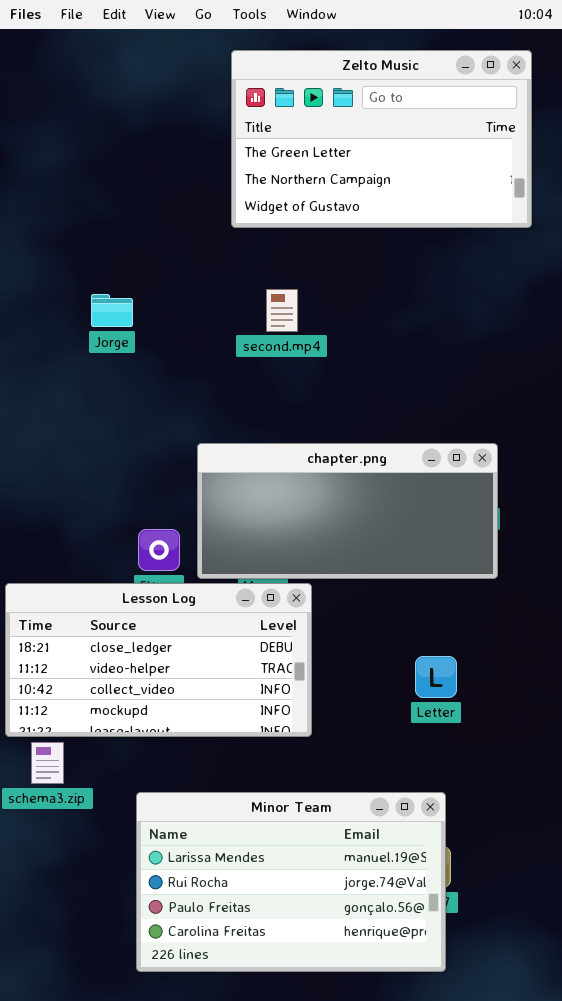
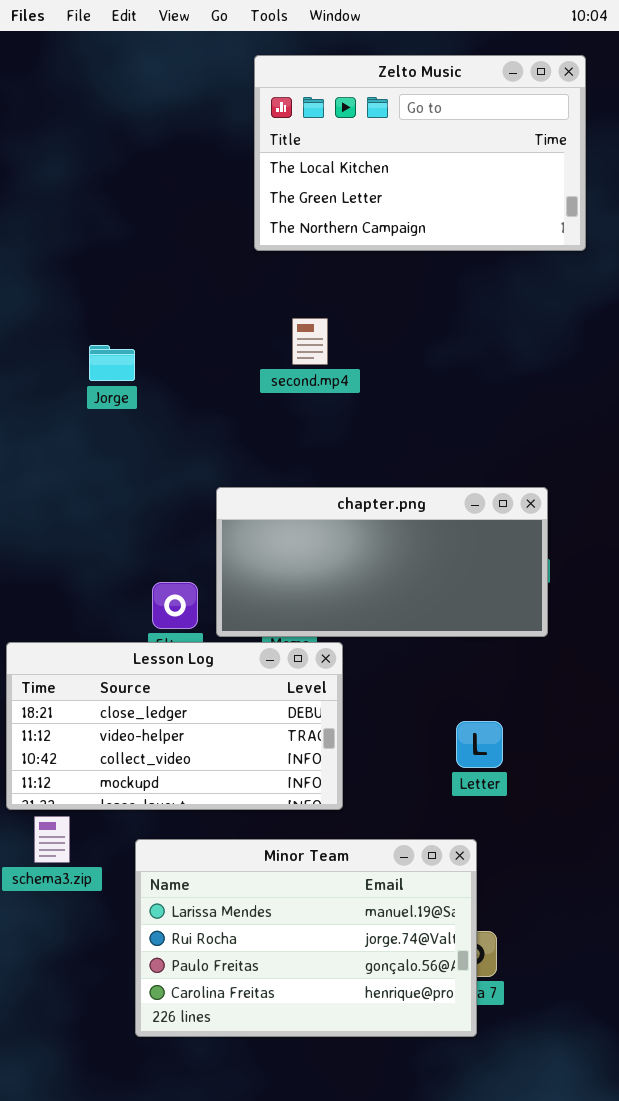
Zelto Music: [231,50,532,228] -> [254,55,586,251], scrolled up 1 row
Jorge: [91,294,133,327] -> [89,345,135,381], moved
Minor Team: [136,792,446,972] -> [135,839,477,1037], moved

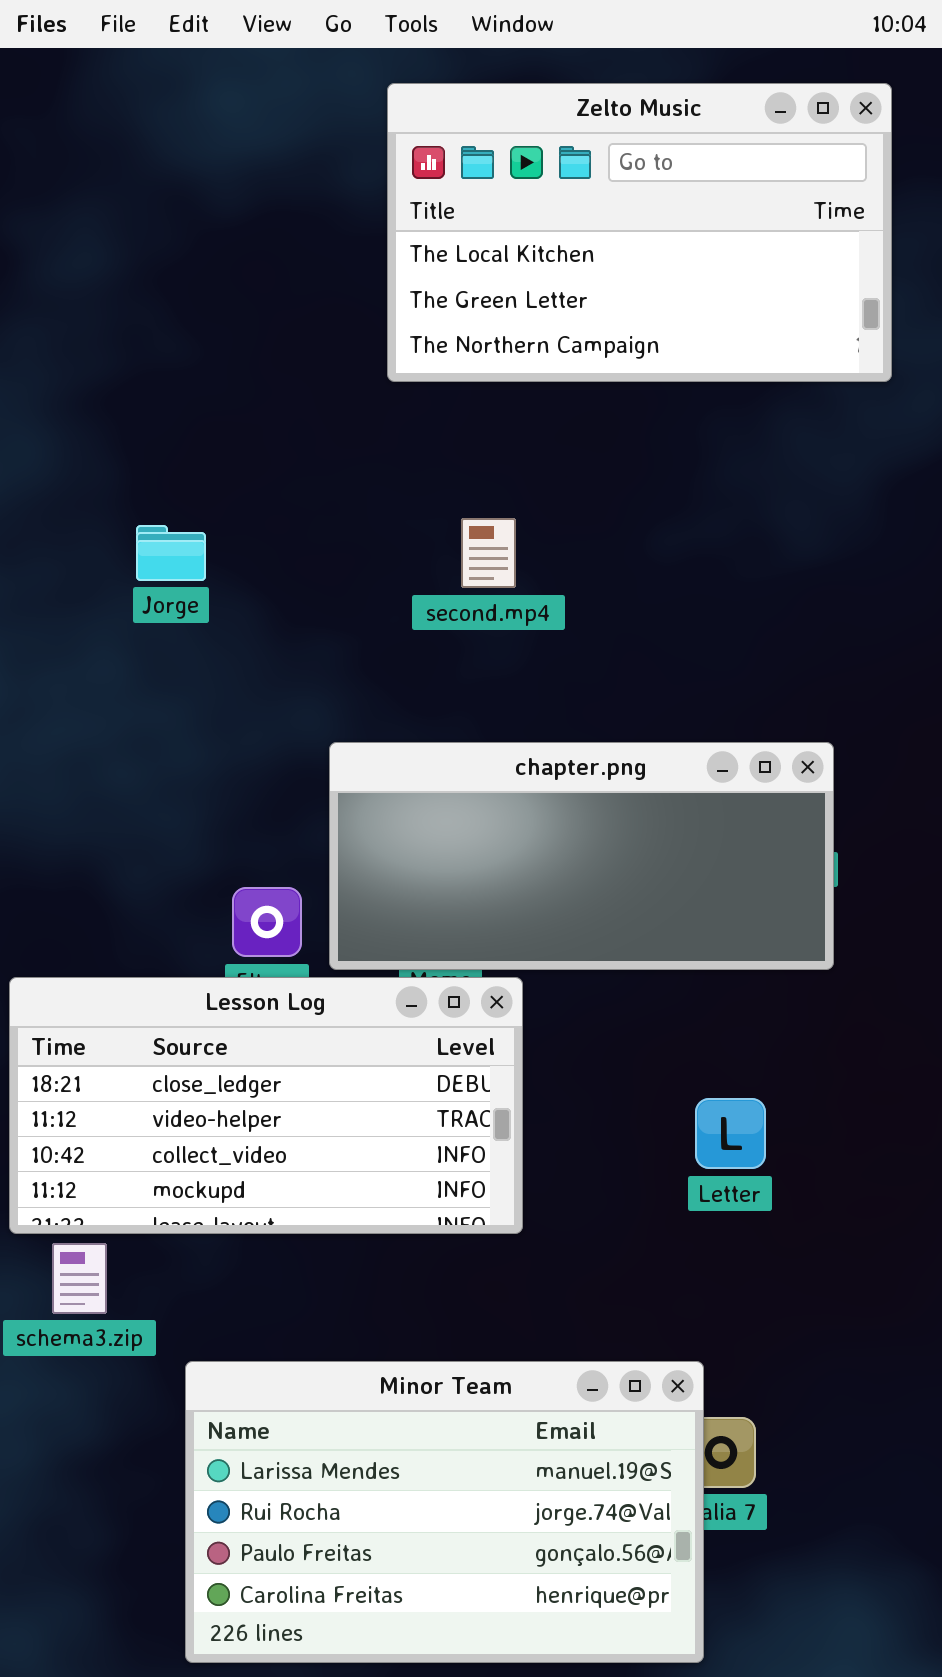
second.mp4: [292,318,328,365] -> [461,518,516,588], moved
Minor Team: [135,839,477,1037] -> [185,1361,704,1663], moved

